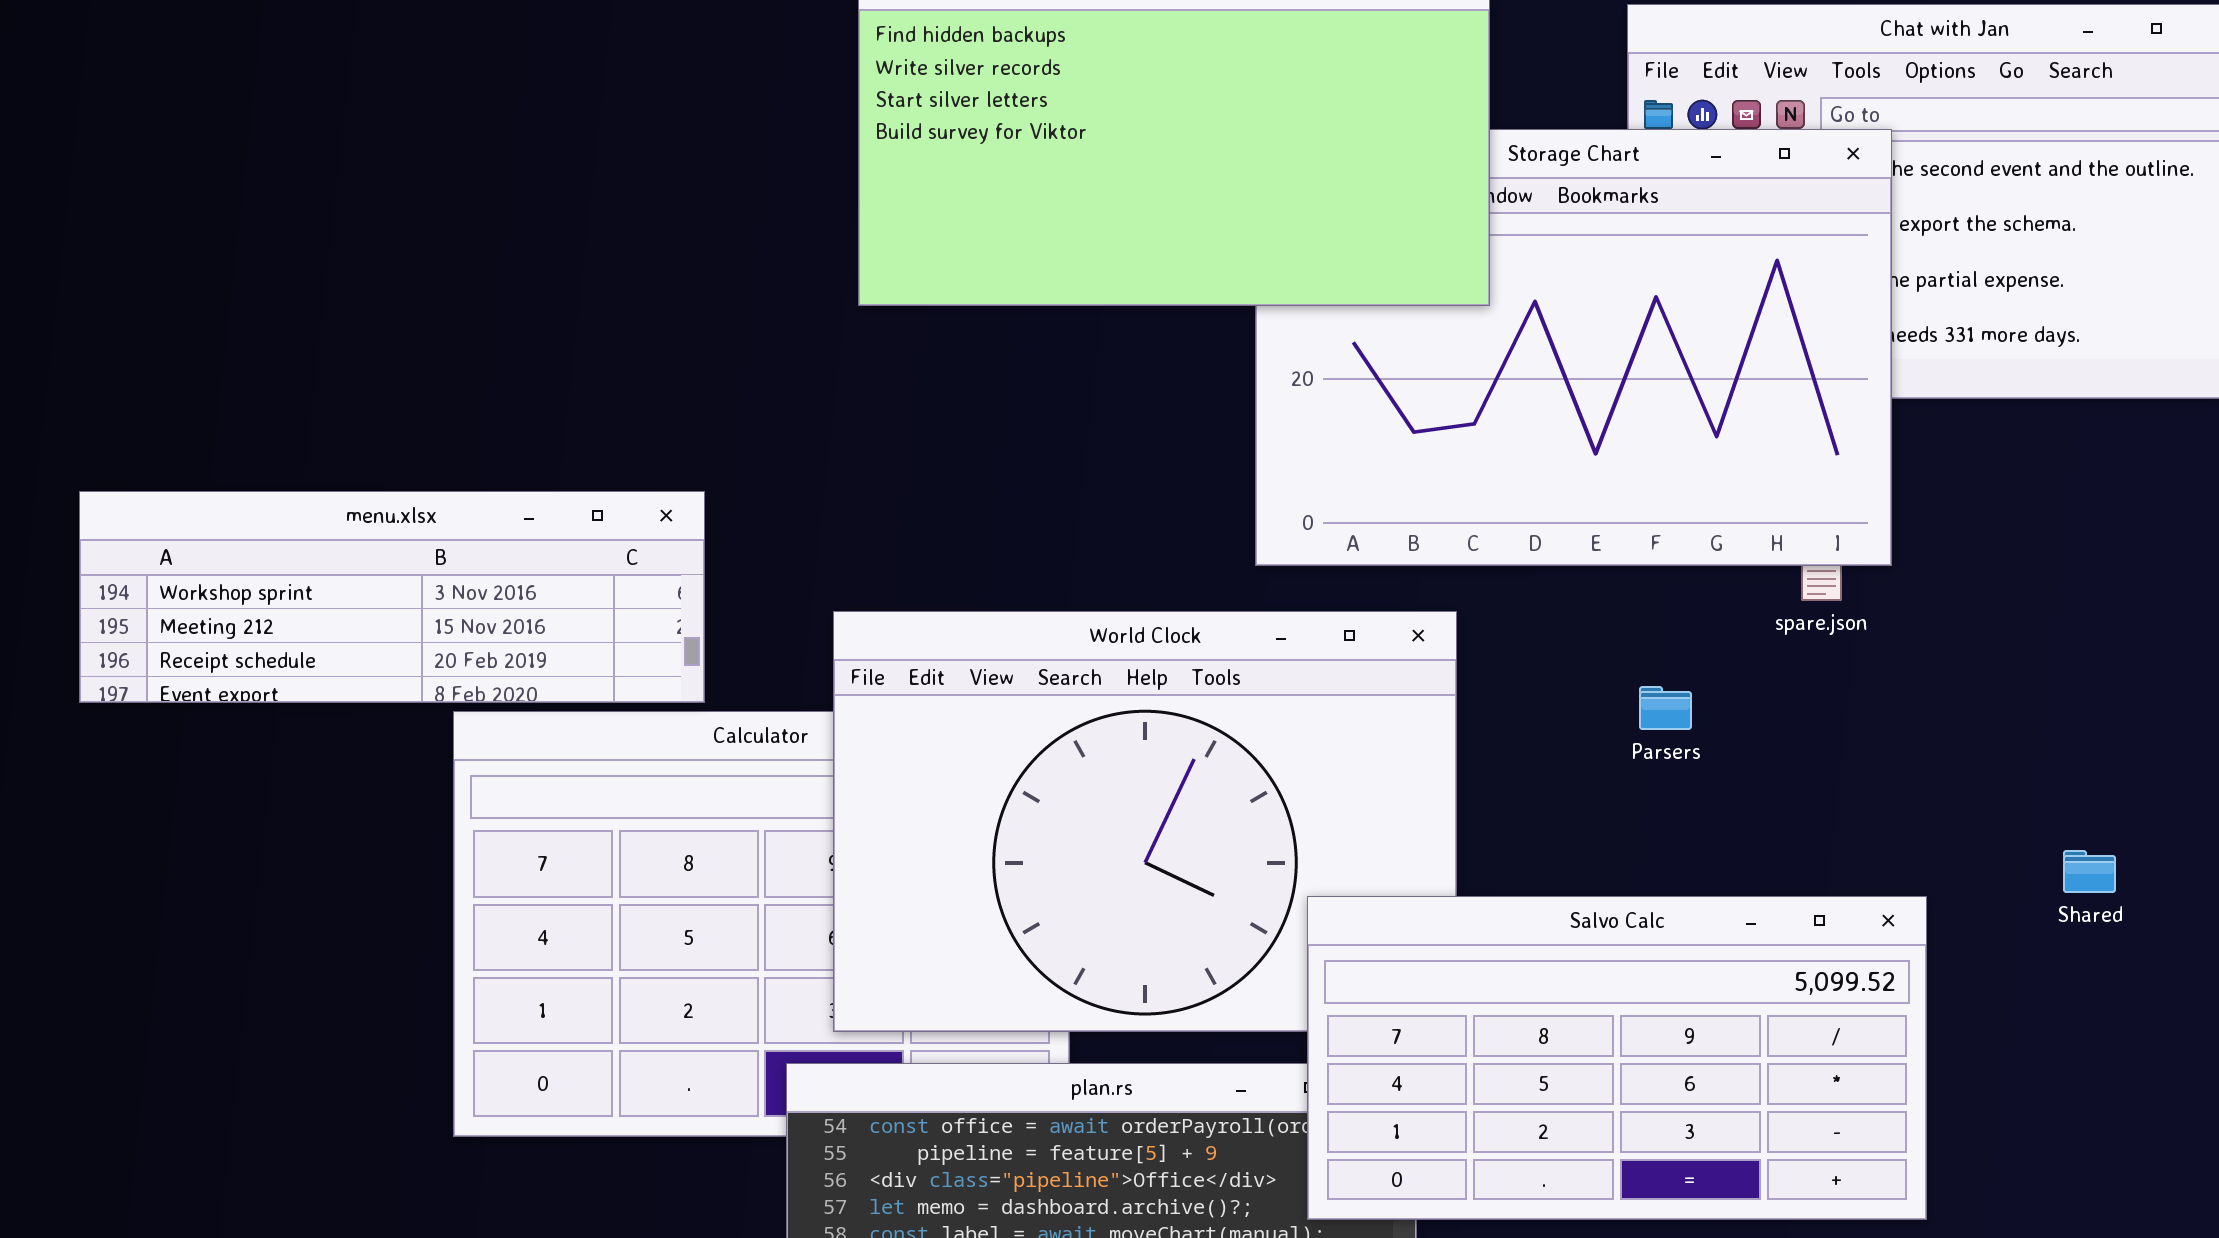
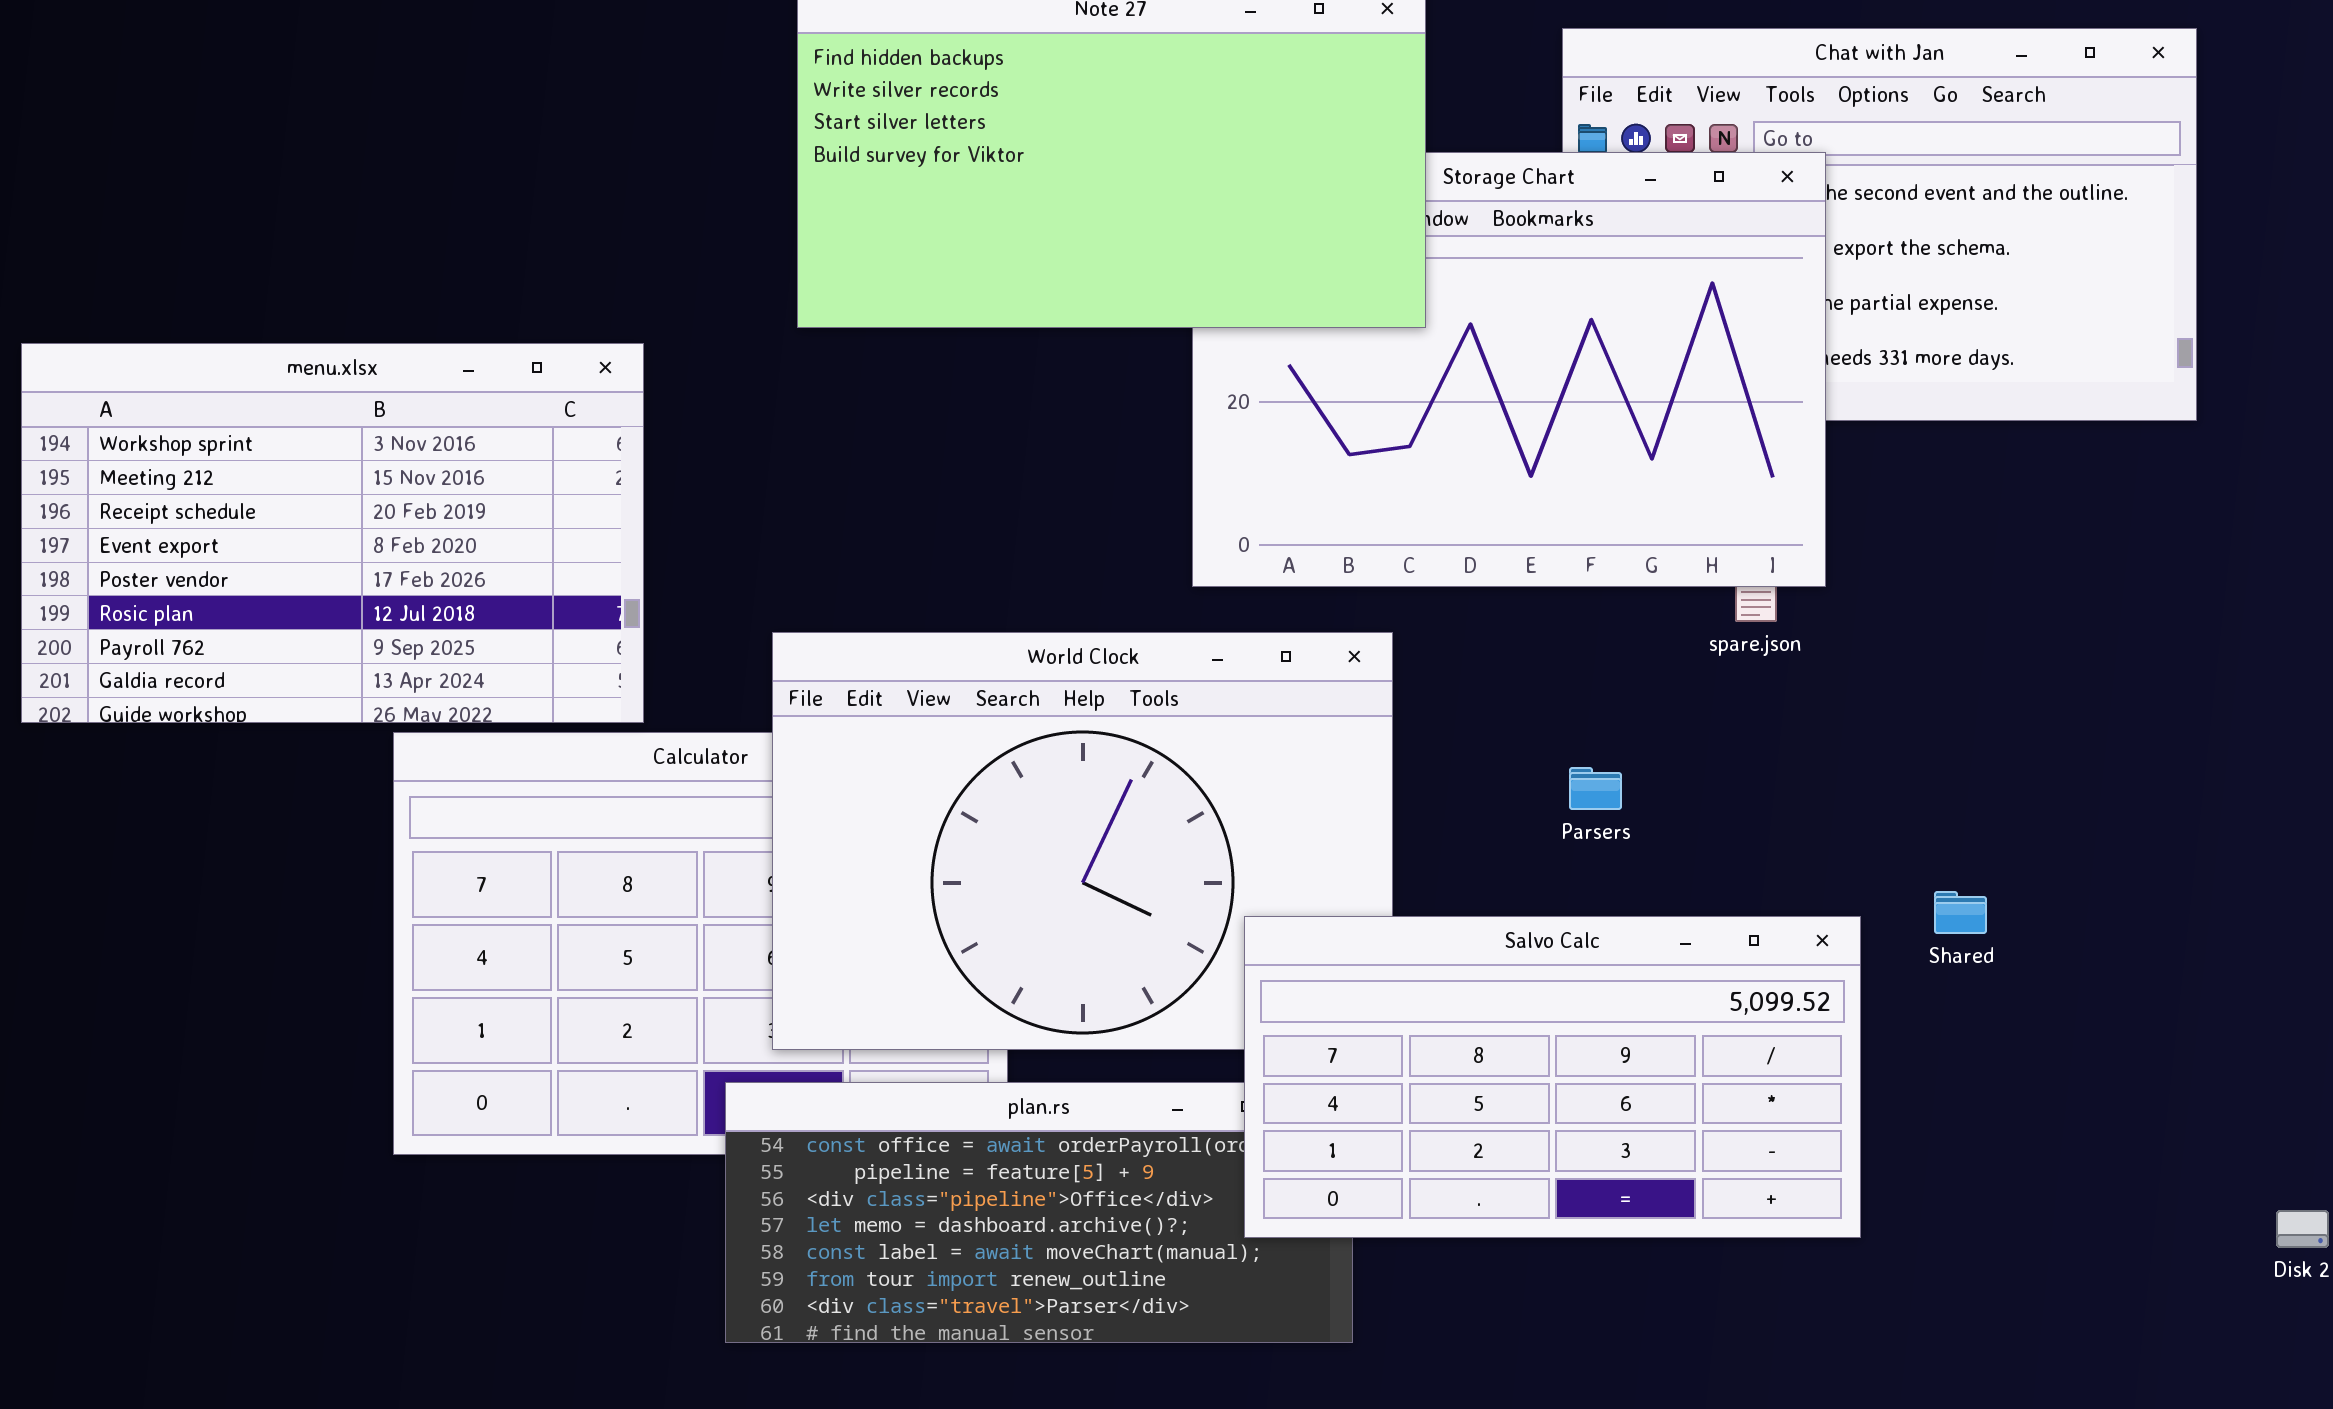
menu.xlsx: [79,491,705,703] -> [21,343,644,723], resized
Parsers: [1639,686,1692,730] -> [1569,767,1622,810], moved
Shared: [2063,850,2116,893] -> [1934,891,1987,934], moved

